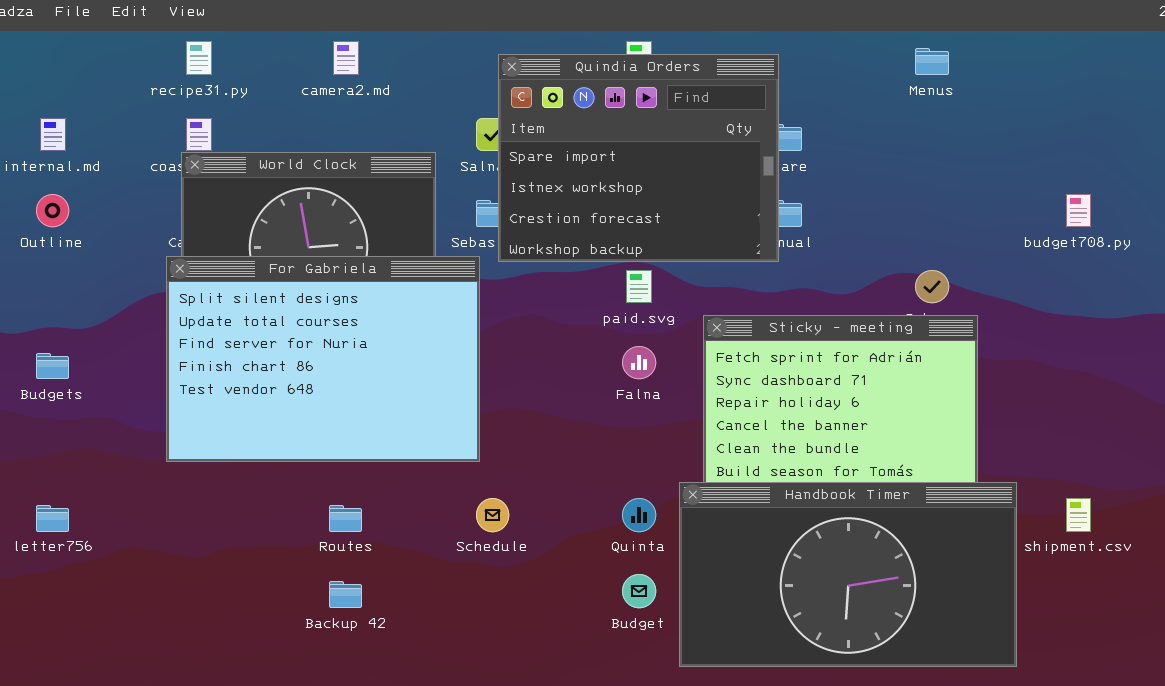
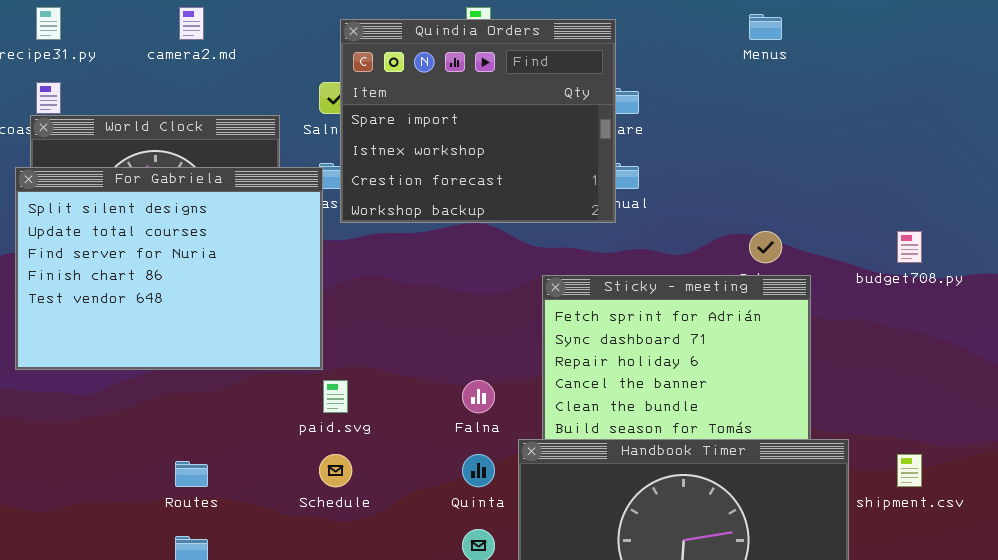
budget708.py: [1066,194,1091,227] -> [897,231,922,263], moved
For Gabriela: [166,256,480,462] -> [15,167,323,370], moved
paid.svg: [626,270,652,303] -> [323,380,348,413], moved
Falna: [622,346,656,379] -> [462,380,495,413], moved

